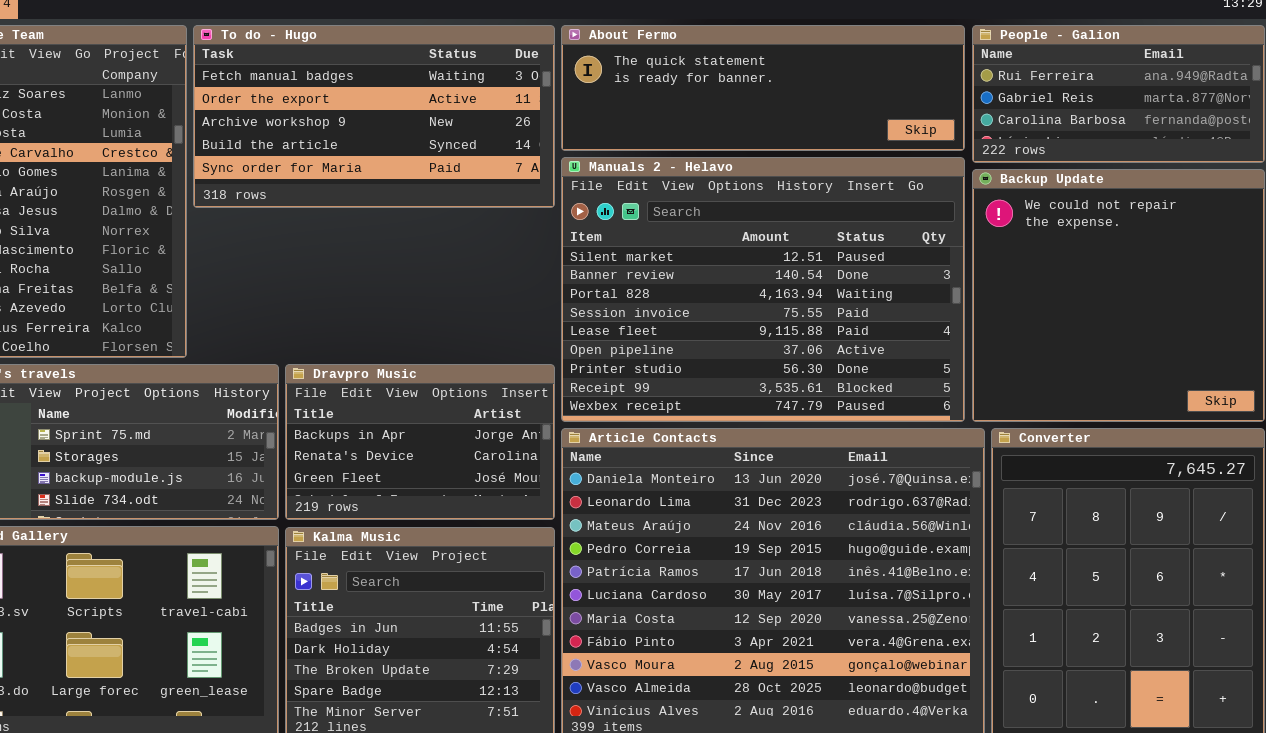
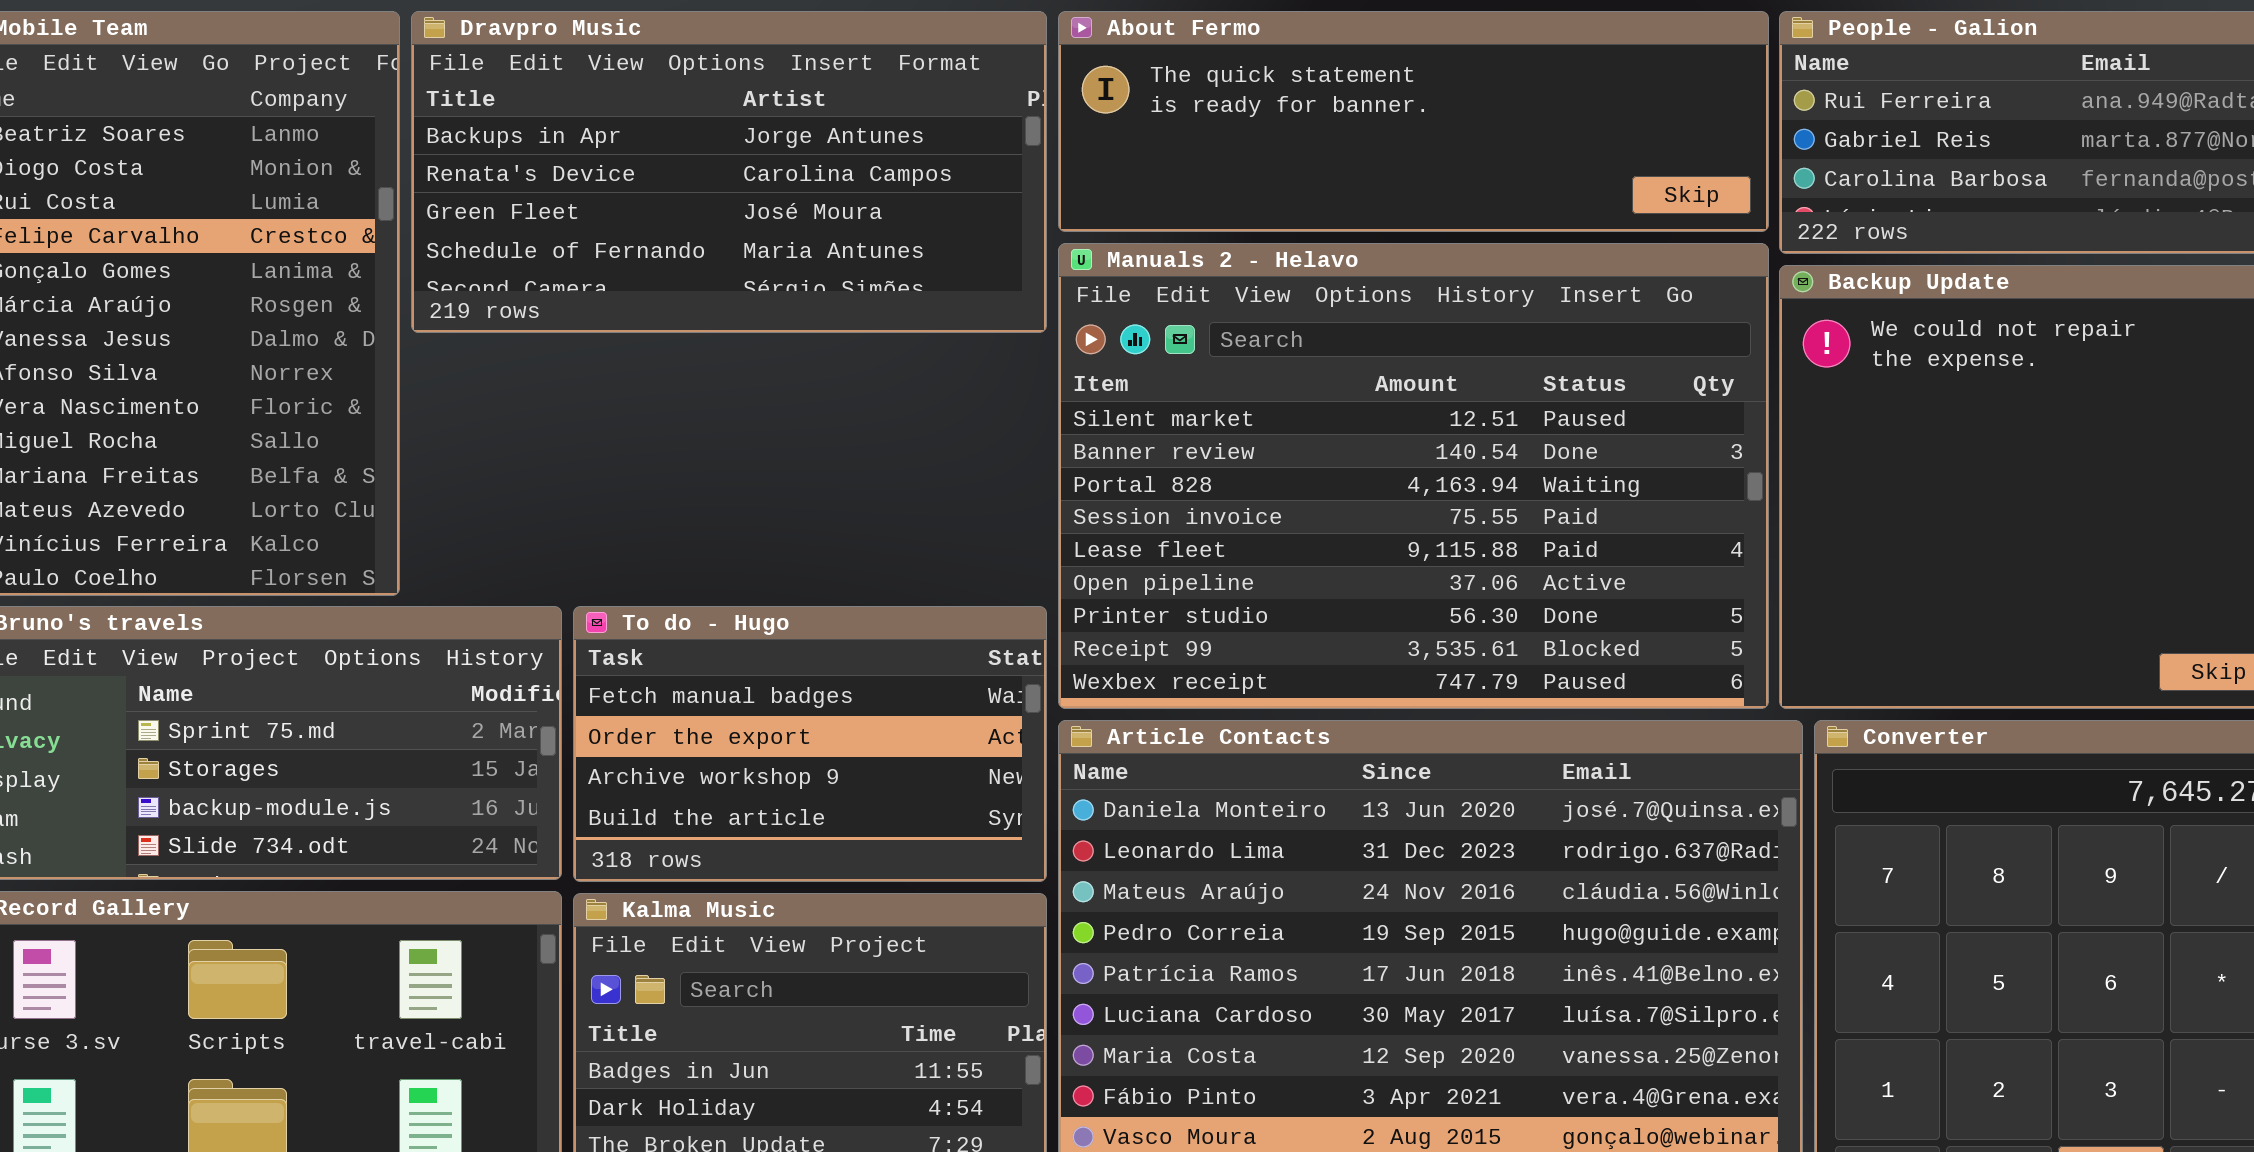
To do - Hugo: [193,25,555,208] -> [573,606,1047,882], moved, resized
Dravpro Music: [285,364,555,520] -> [411,11,1047,333], moved, resized

